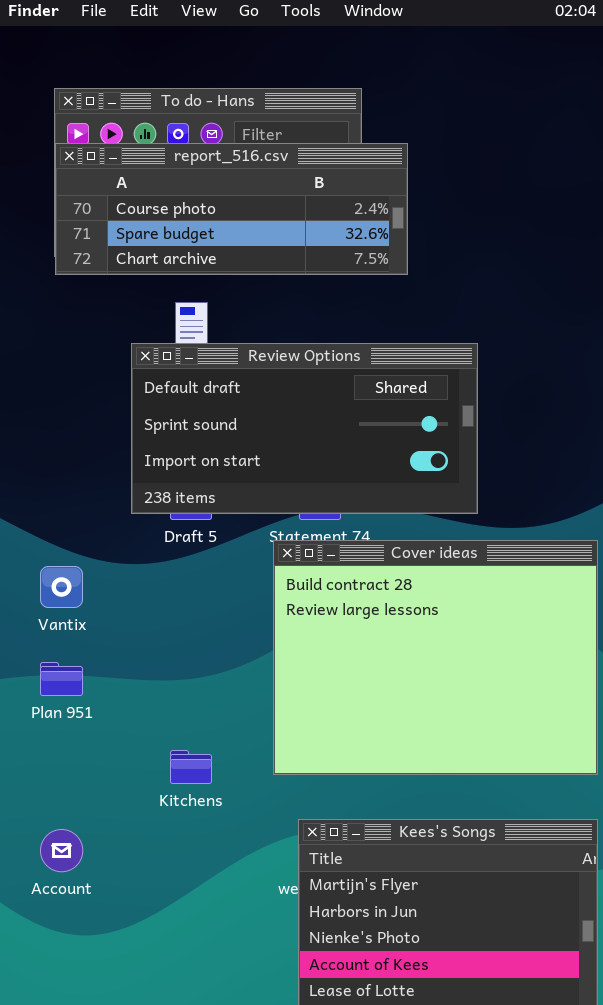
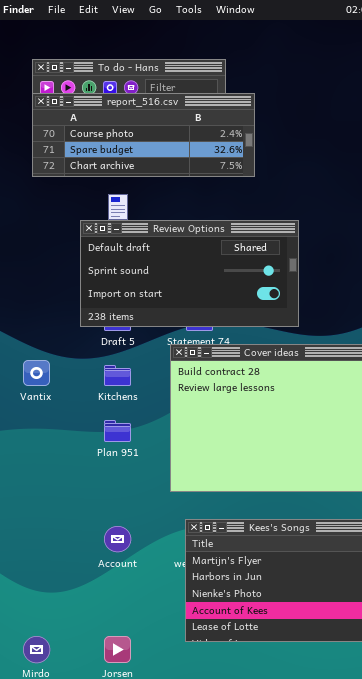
Plan 951: [40,662,83,696] -> [104,420,131,442], moved
Kitchens: [170,750,212,784] -> [104,365,131,386], moved
Account: [40,829,83,872] -> [104,526,131,552], moved

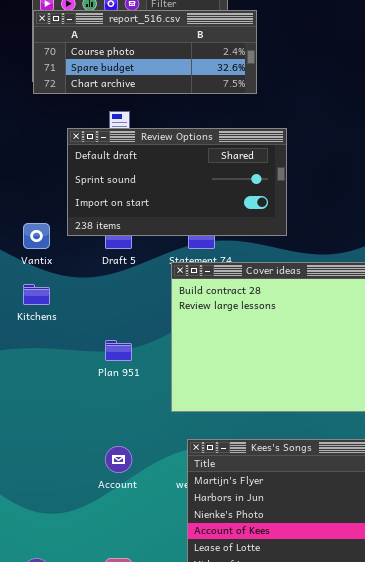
Review Options: [80,220,299,327] -> [67,128,287,236], moved
Vantix: [23,360,50,386] -> [23,223,50,249], moved
Kitchens: [104,365,131,386] -> [23,284,50,305], moved

